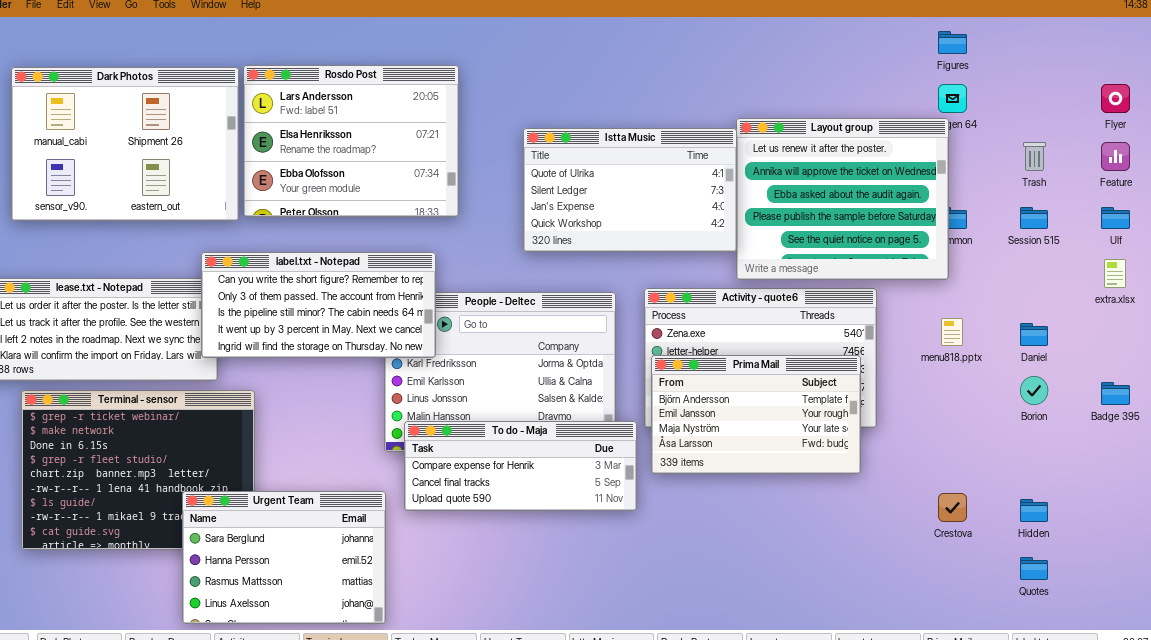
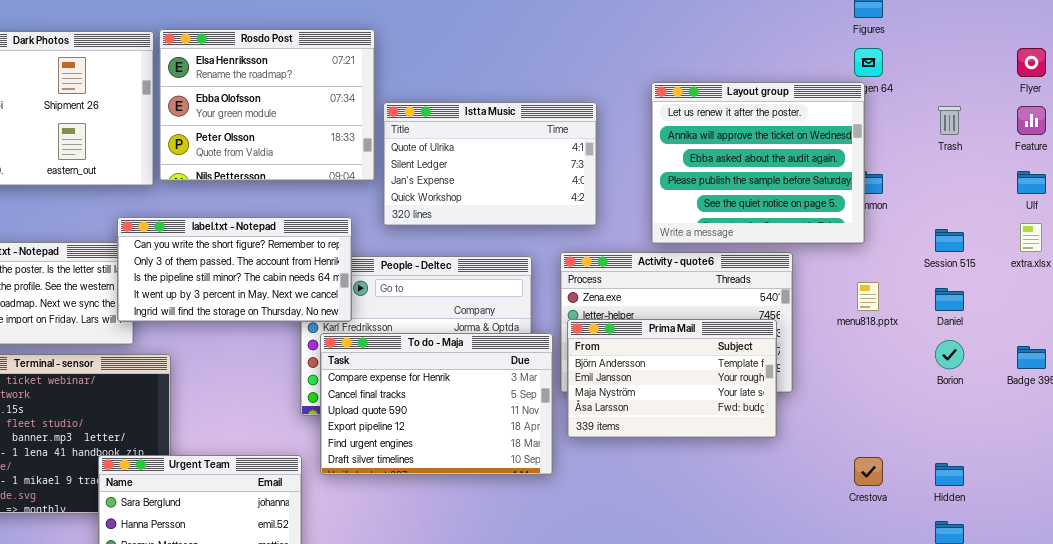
Rosdo Post: [243,65,459,217] -> [159,29,375,181], scrolled down 1 row
Istta Music: [523,128,737,252] -> [383,102,597,226], moved
Session 515: [1020,207,1048,229] -> [935,229,964,252], moved
To do - Maja: [404,421,637,511] -> [320,333,553,475], resized

